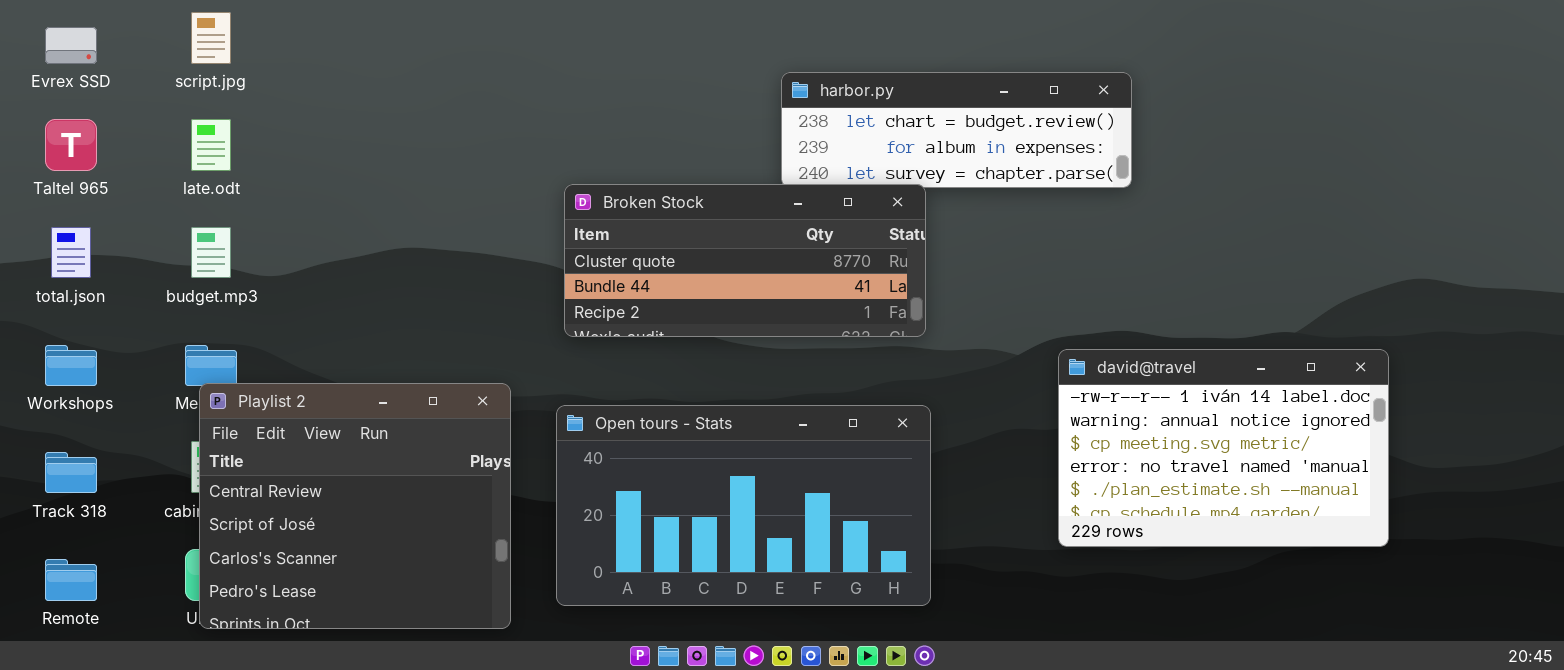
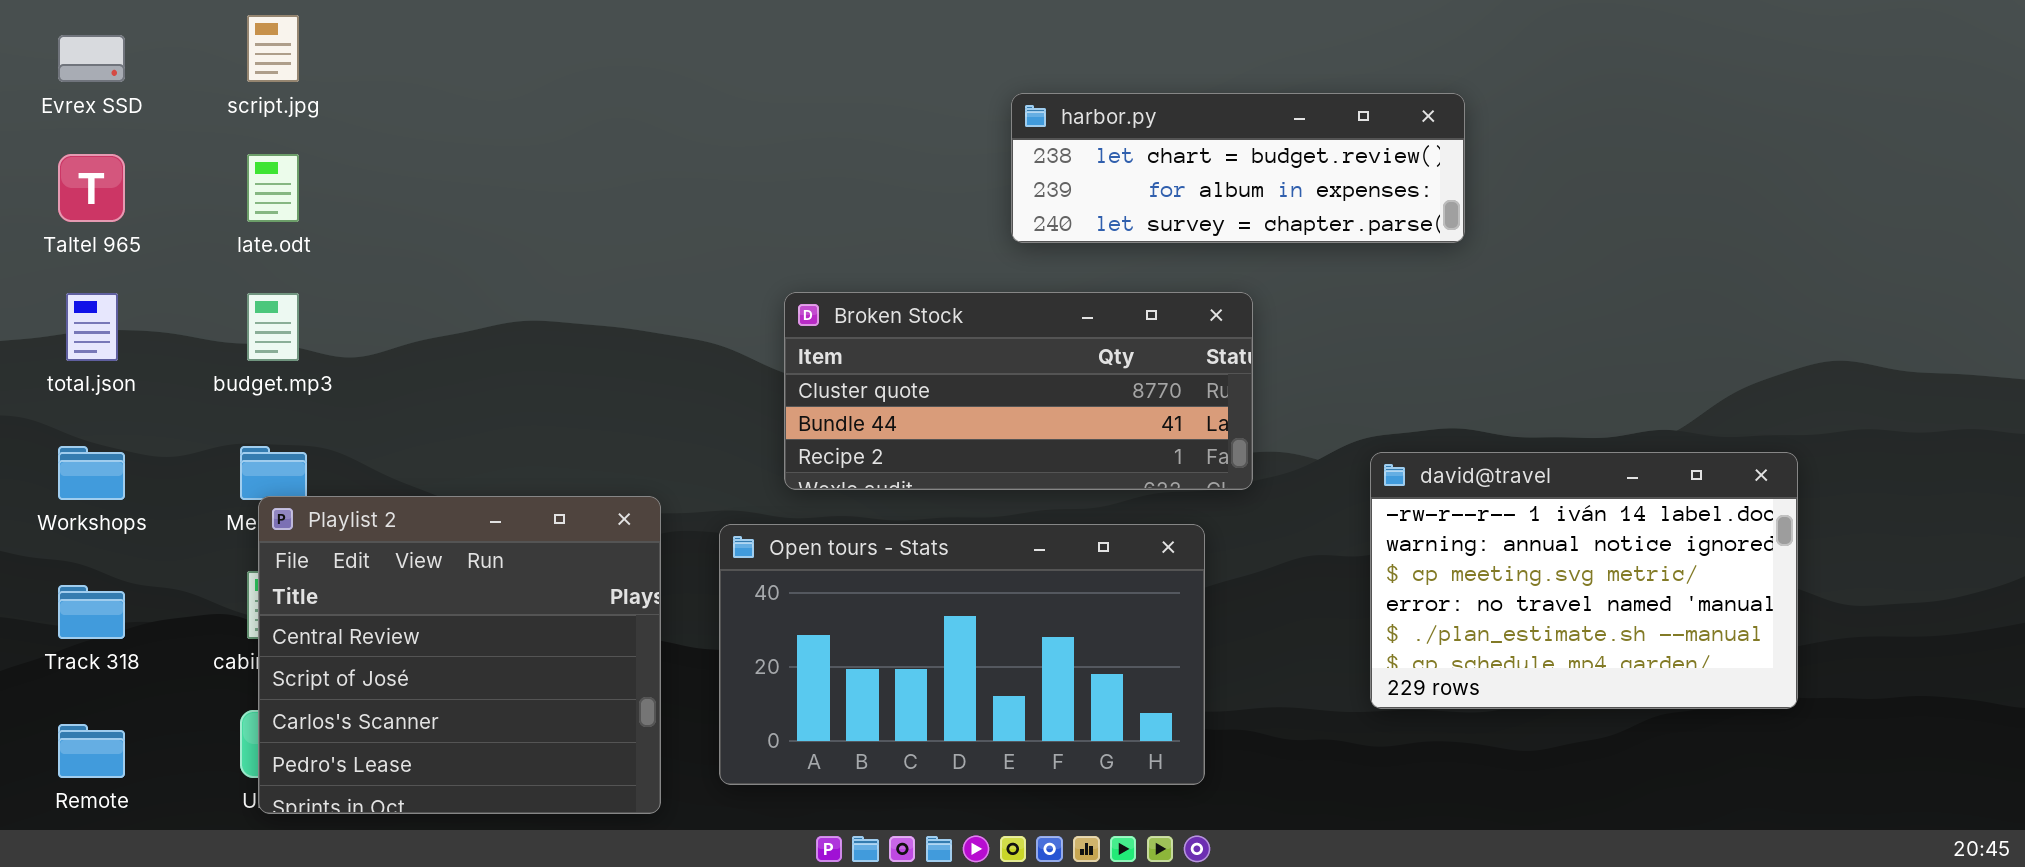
Broken Stock: [564,184,926,337] -> [784,292,1253,490], moved

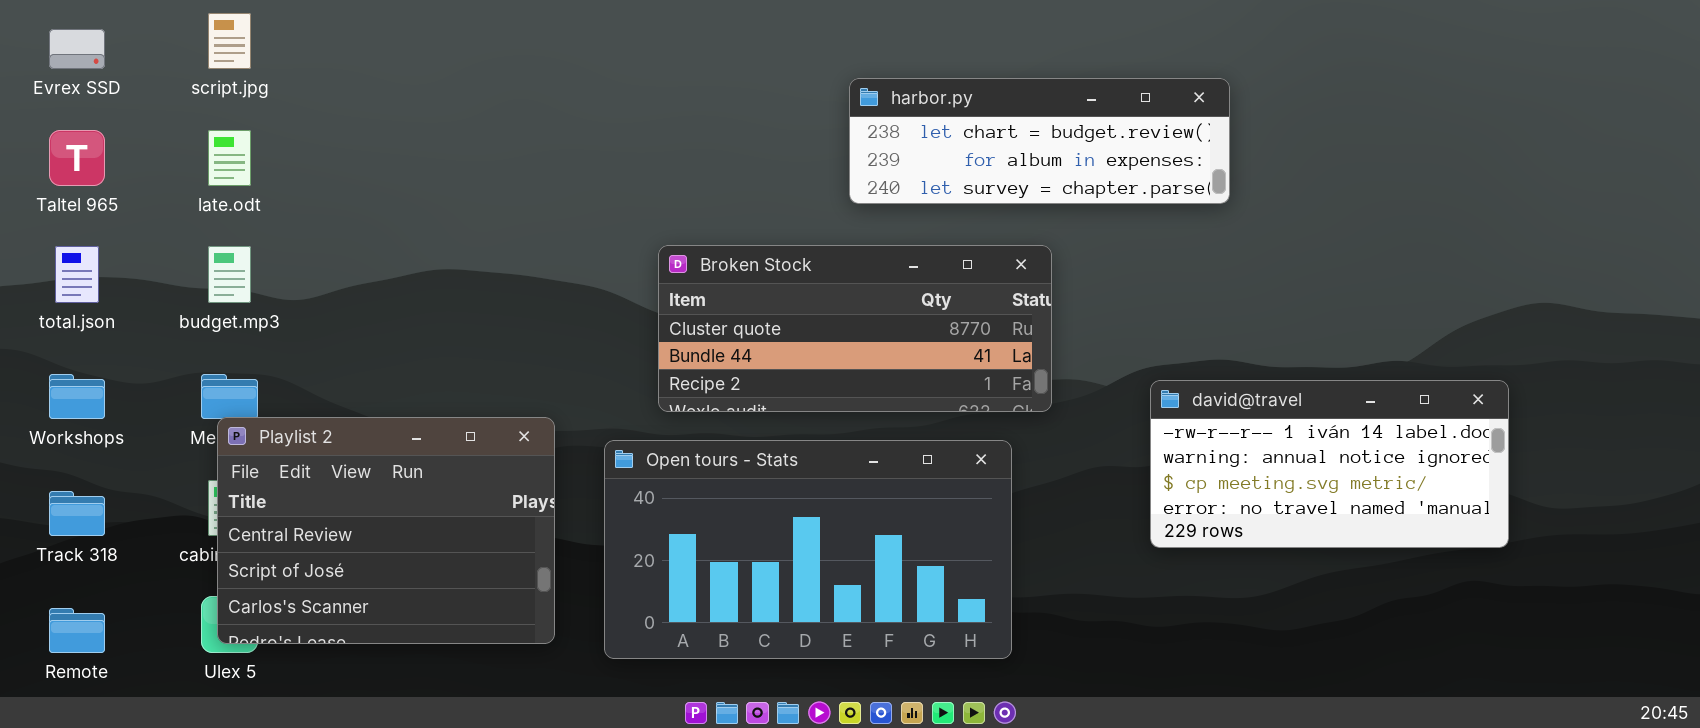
david@travel: [1370,452,1798,709] -> [1150,380,1509,548], resized
Playlist 2: [258,496,661,814] -> [217,417,555,644], resized

